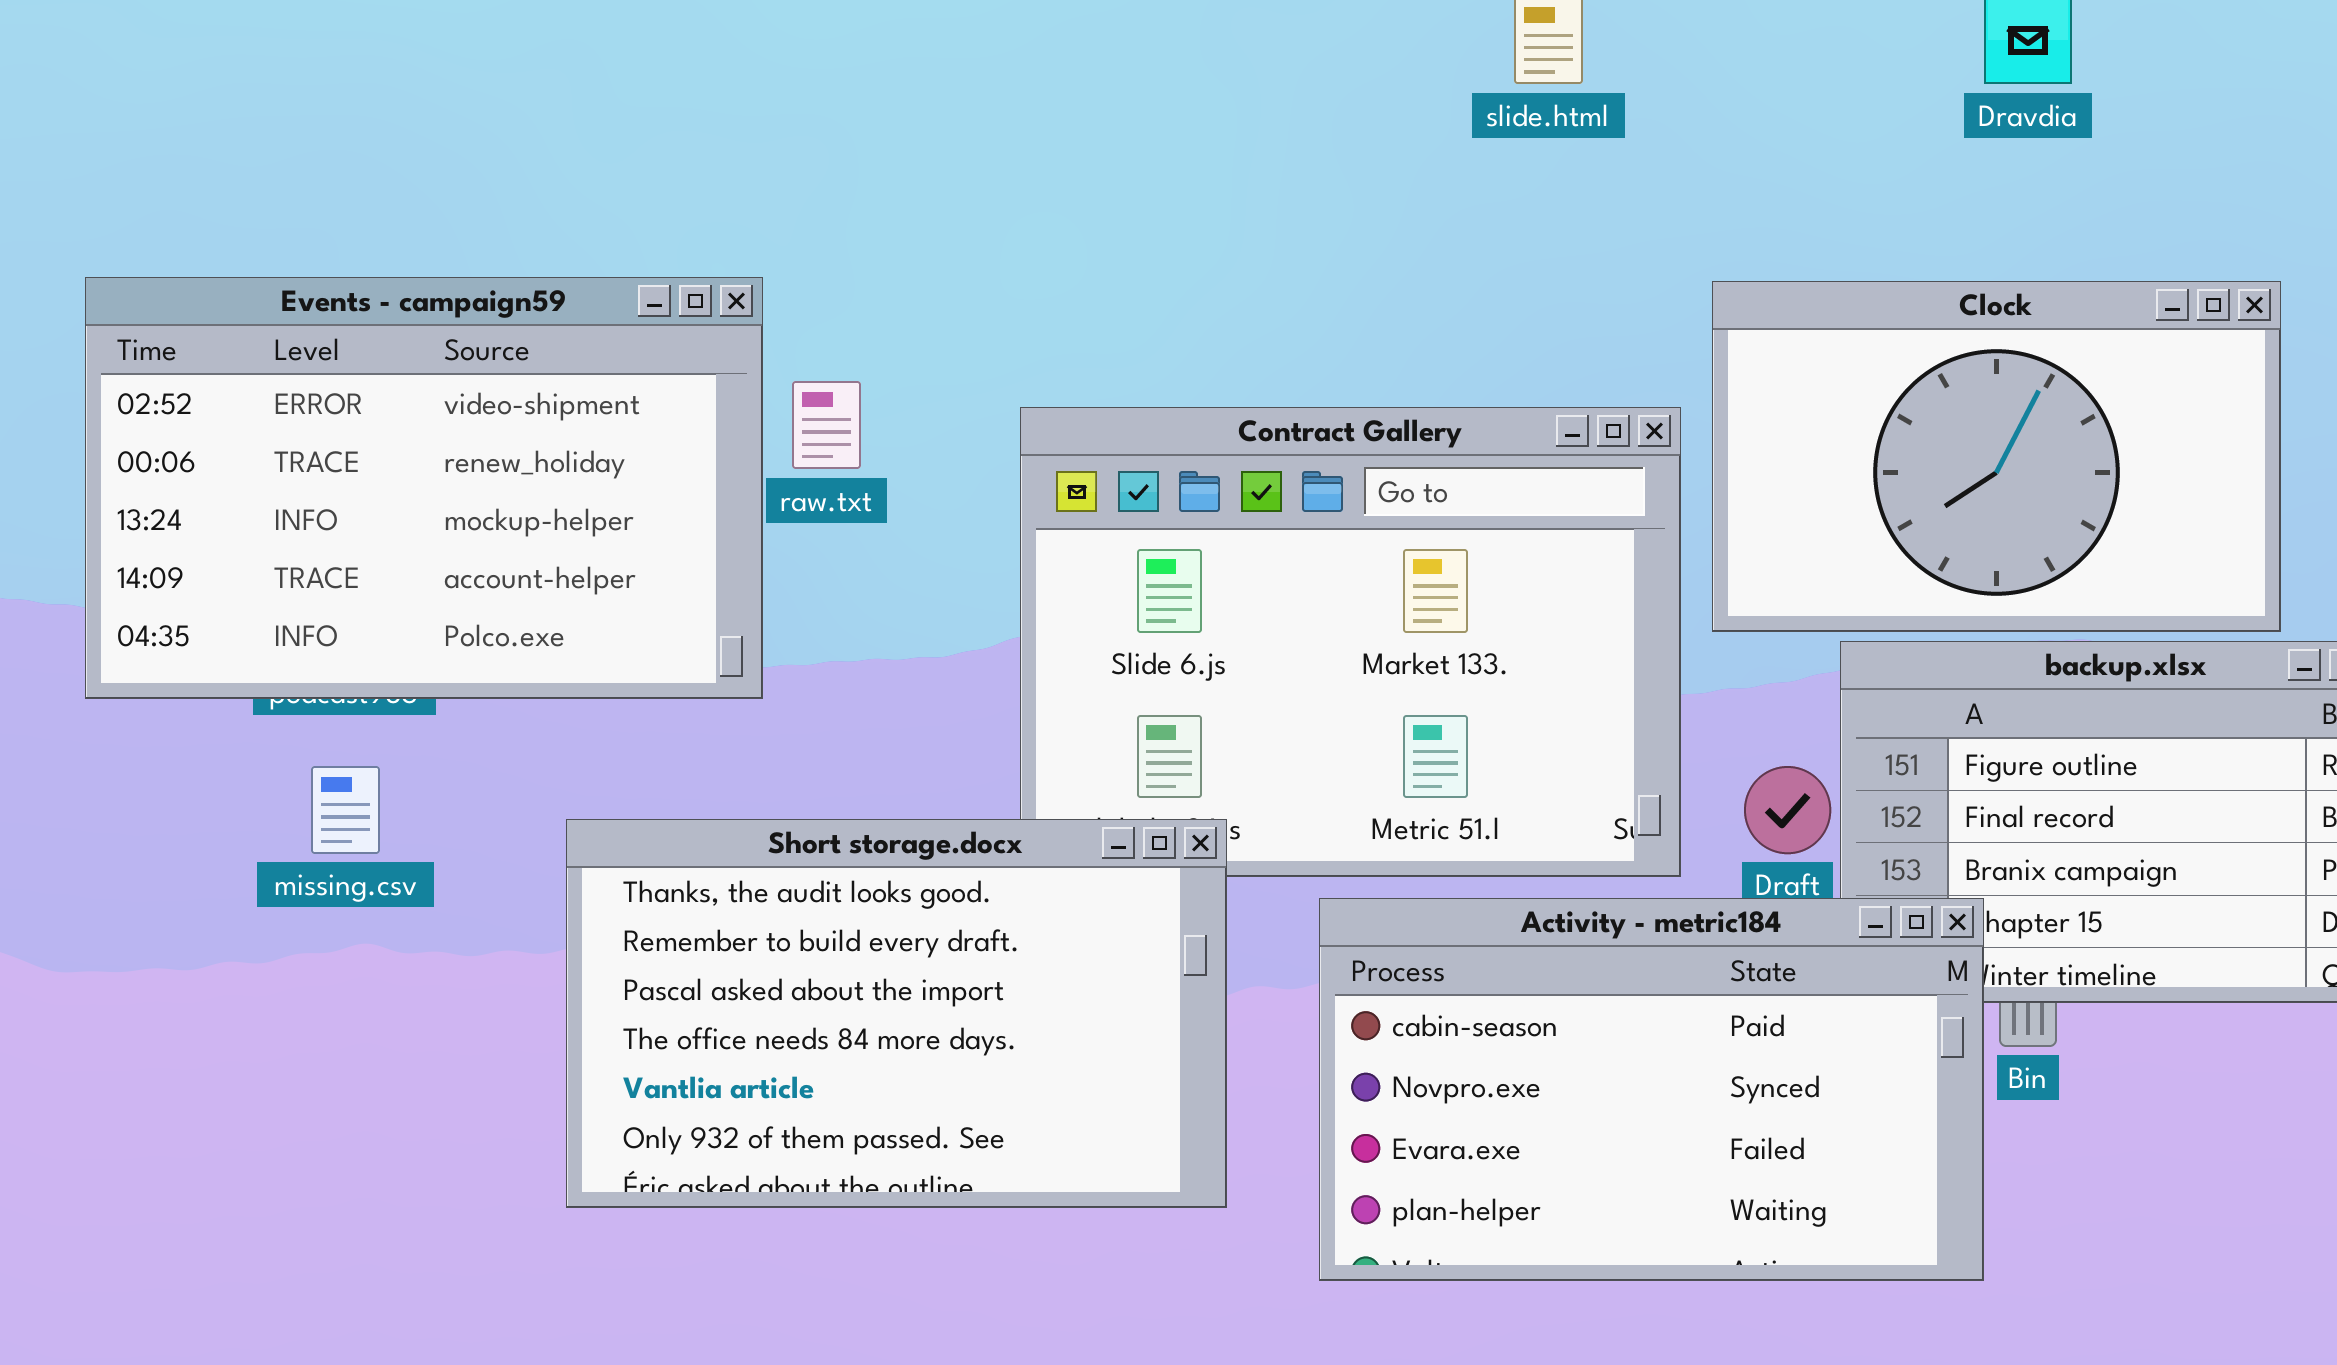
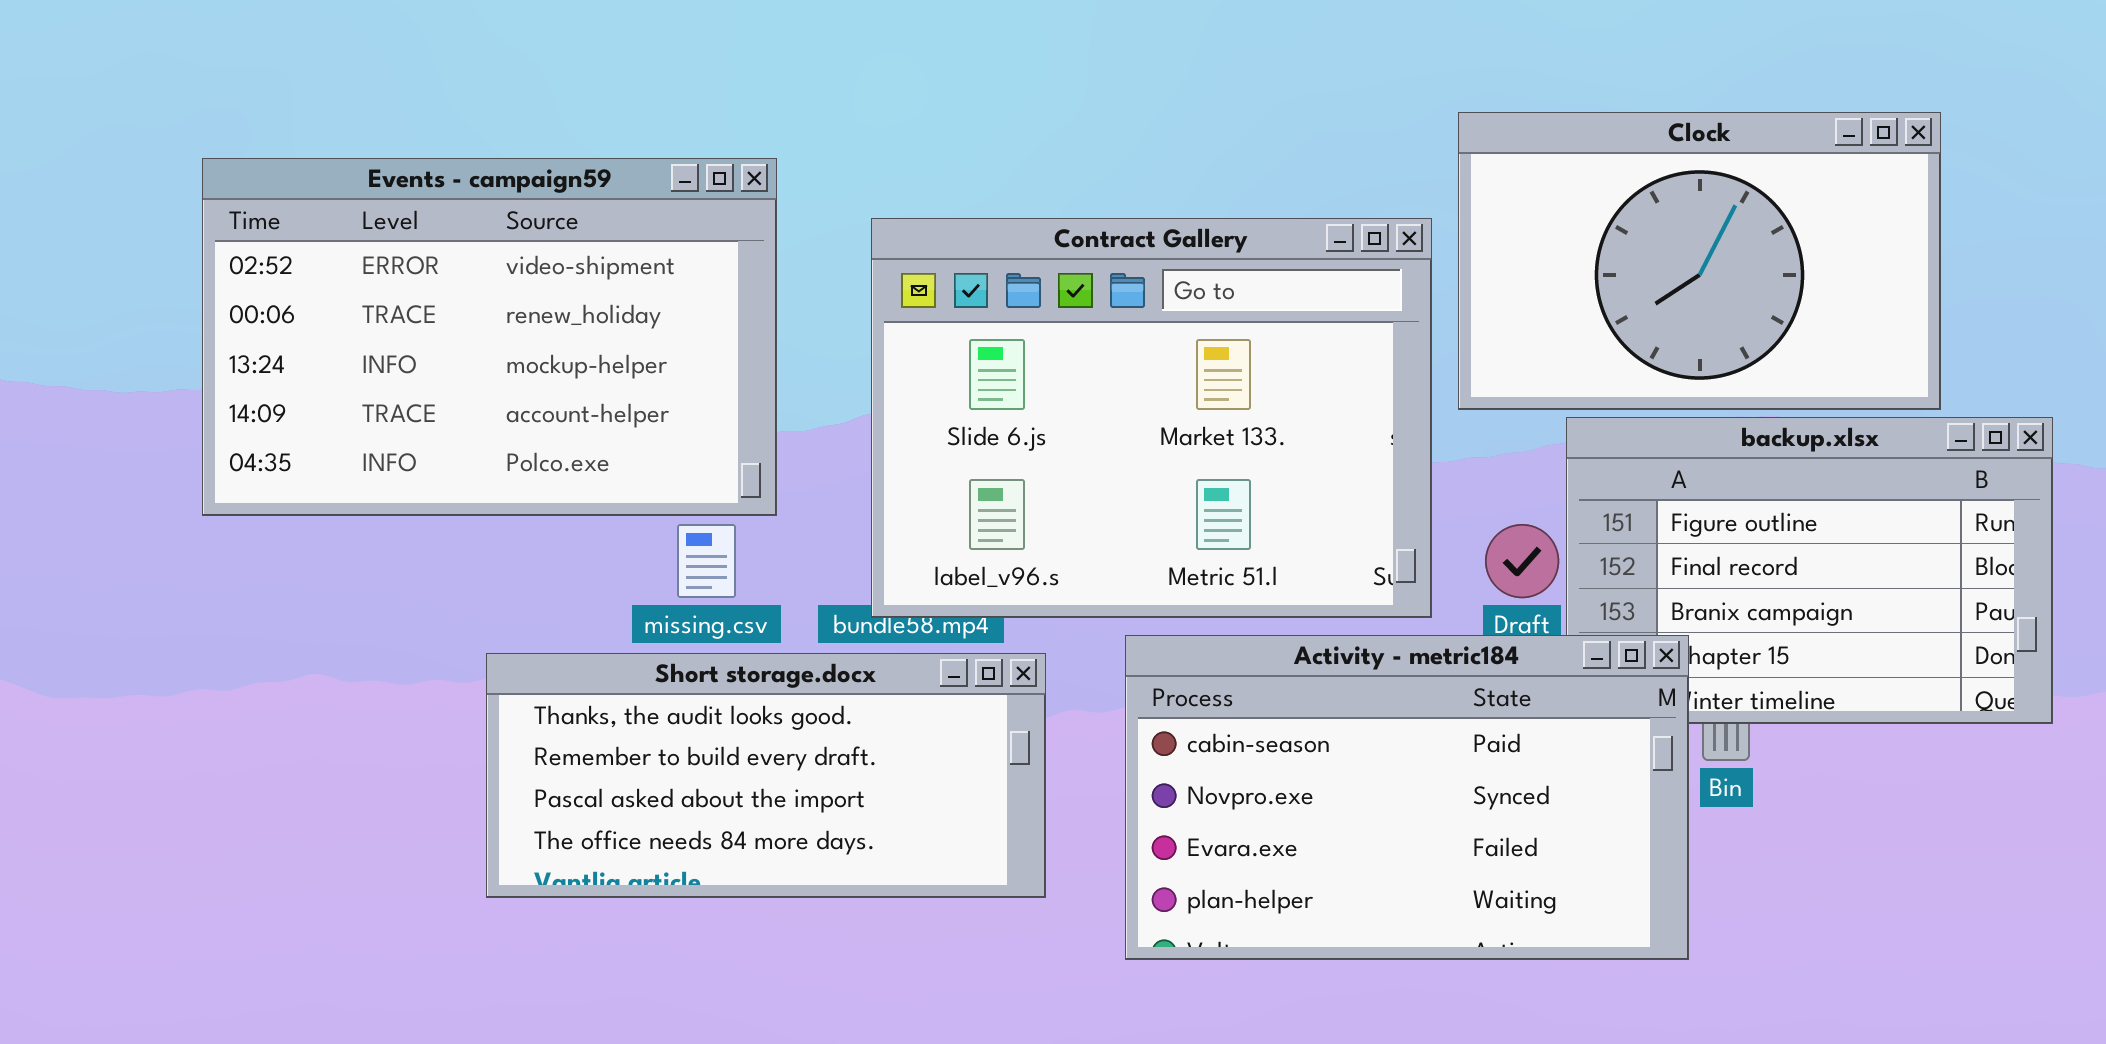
Events - campaign59: [85,277,763,699] -> [202,158,777,516], moved
missing.csv: [311,766,380,854] -> [677,524,736,598], moved
Short storage.docx: [566,819,1227,1208] -> [486,653,1046,898], resized

